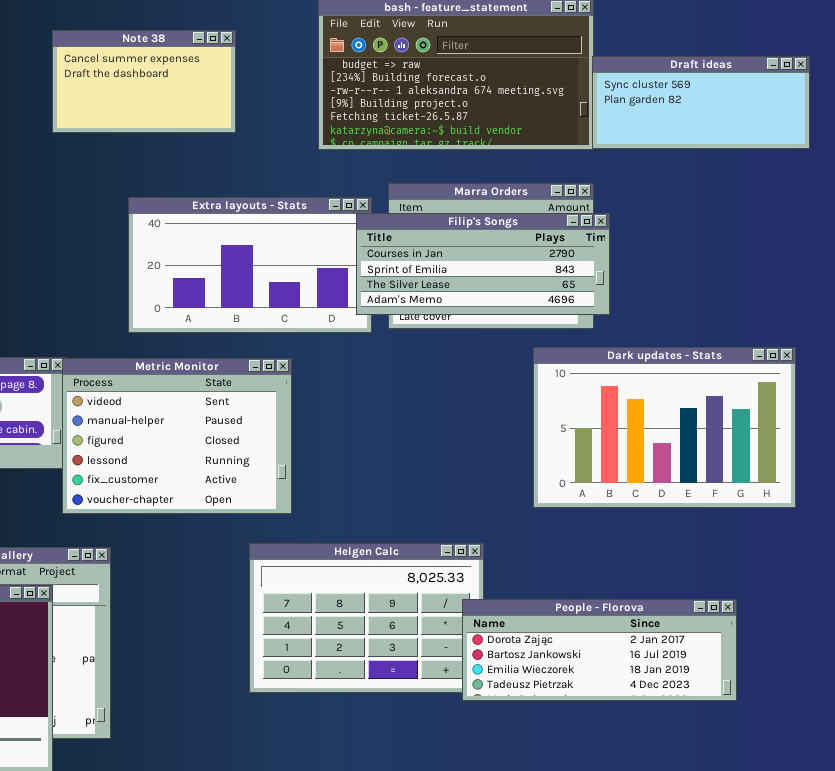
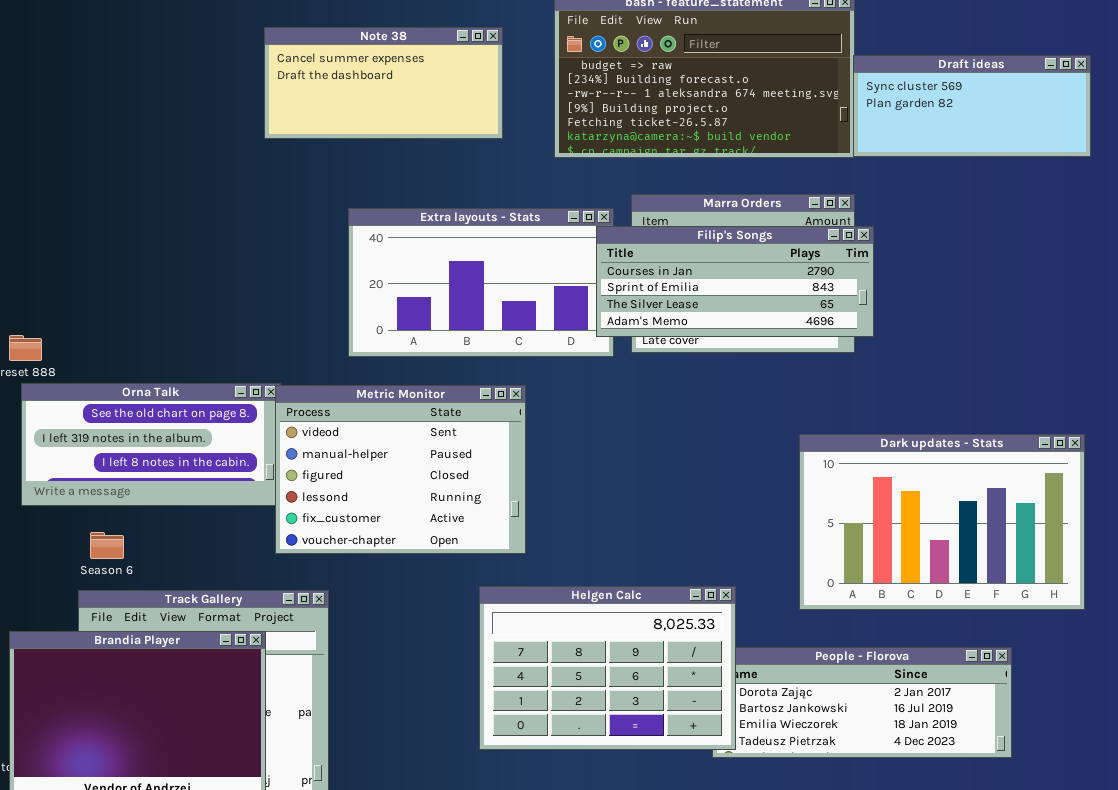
Note 38: [52,30,236,133] -> [264,27,503,139], resized
Dark updates - Stats: [533,347,796,508] -> [799,434,1085,610], moved
Helgen Calc: [249,543,484,693] -> [479,586,736,750], raised

